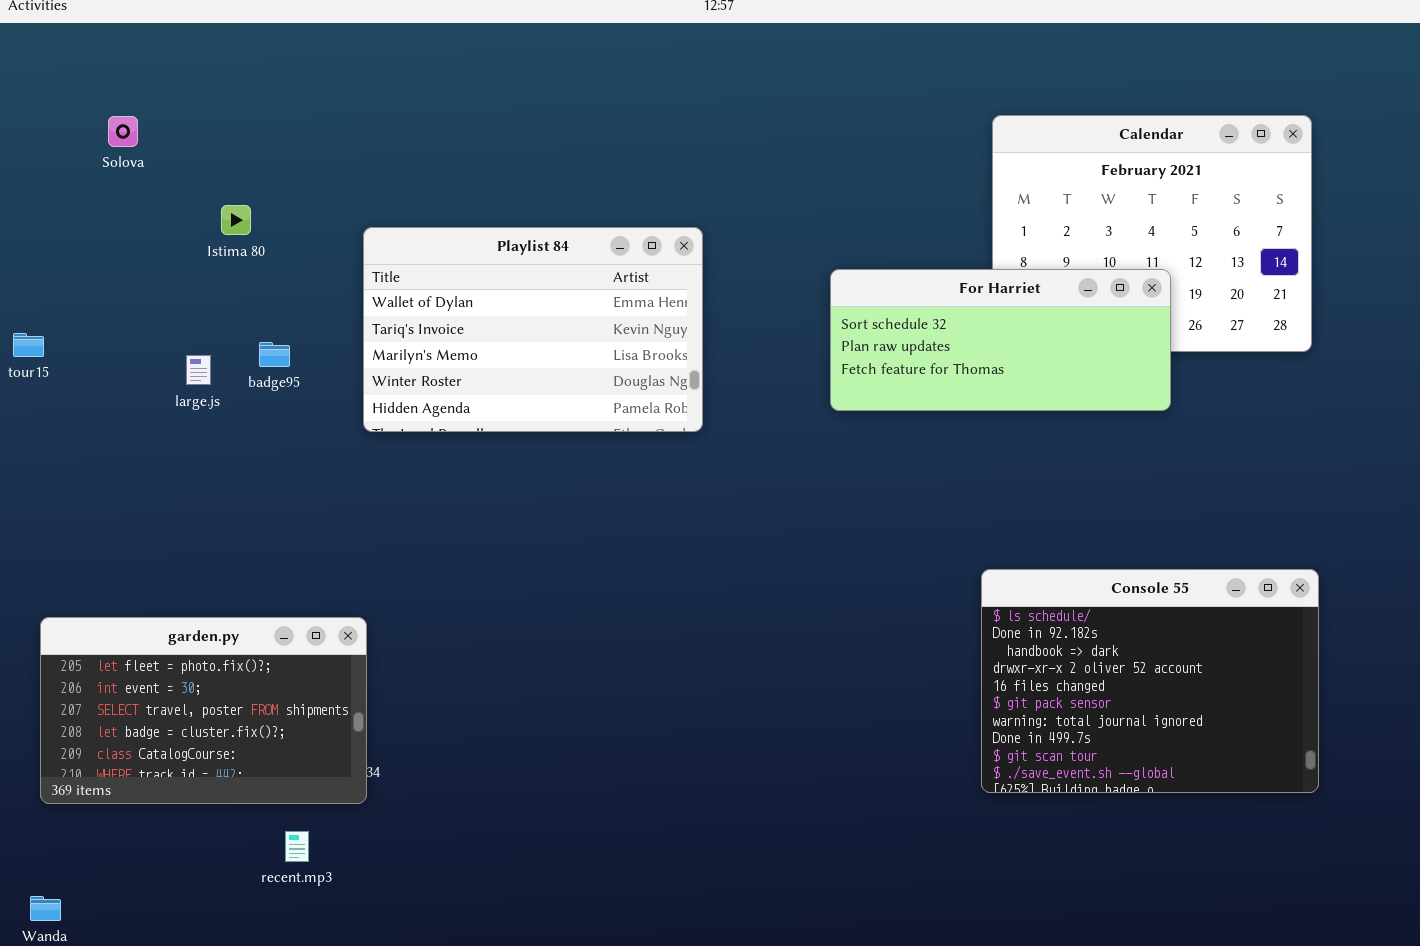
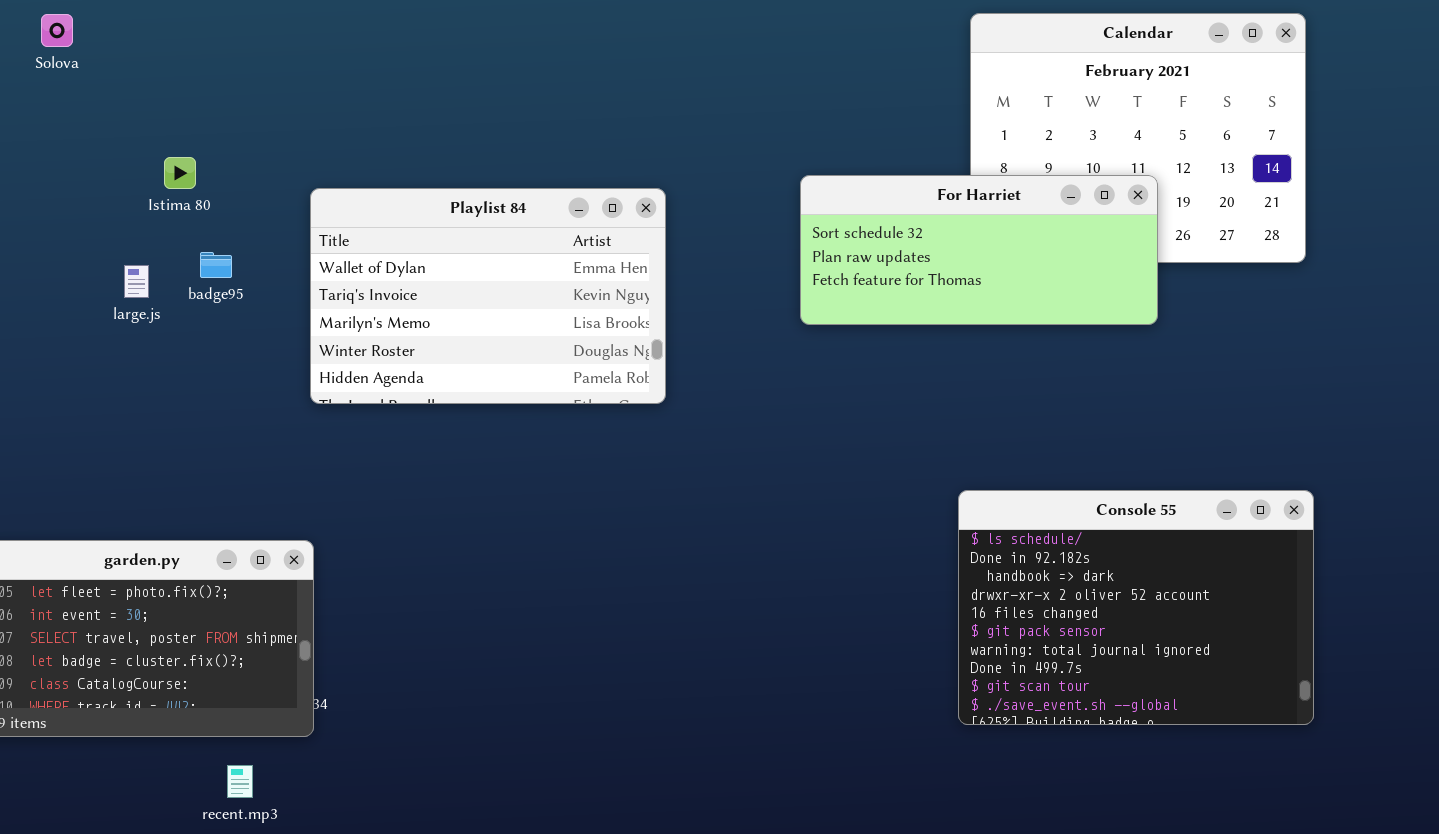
Istima 80: [221,205,251,235] -> [164,157,196,189], moved
Playlist 84: [363,227,703,432] -> [310,188,666,404], moved

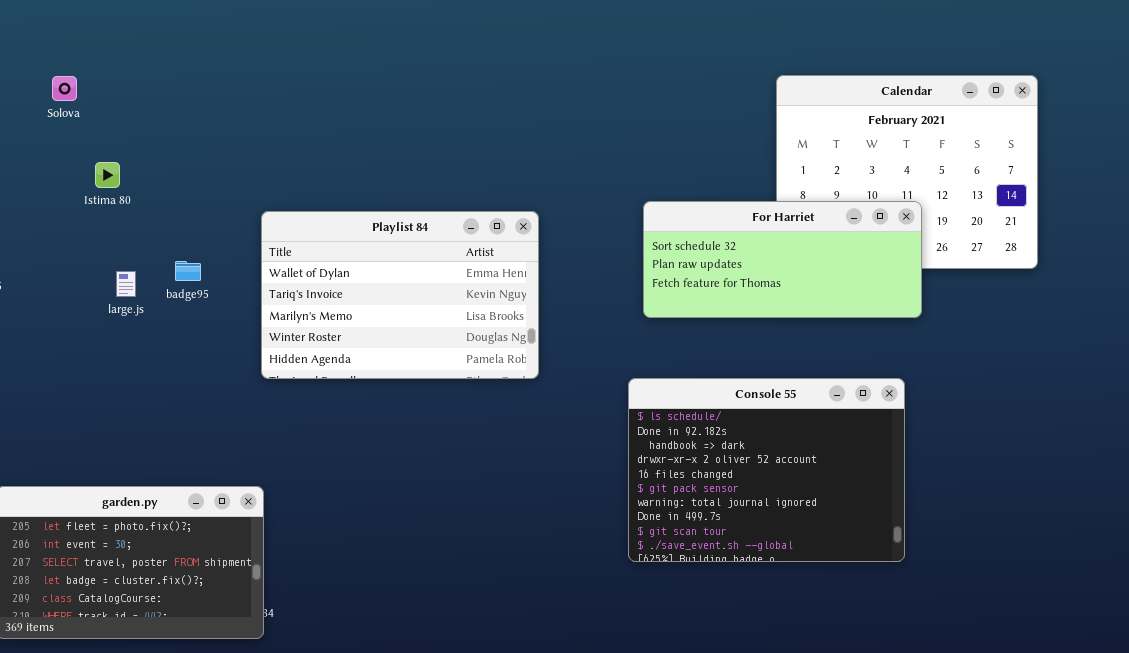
Istima 80: [164,157,196,189] -> [95,162,120,188], moved
Console 55: [958,490,1314,725] -> [628,378,905,562], moved

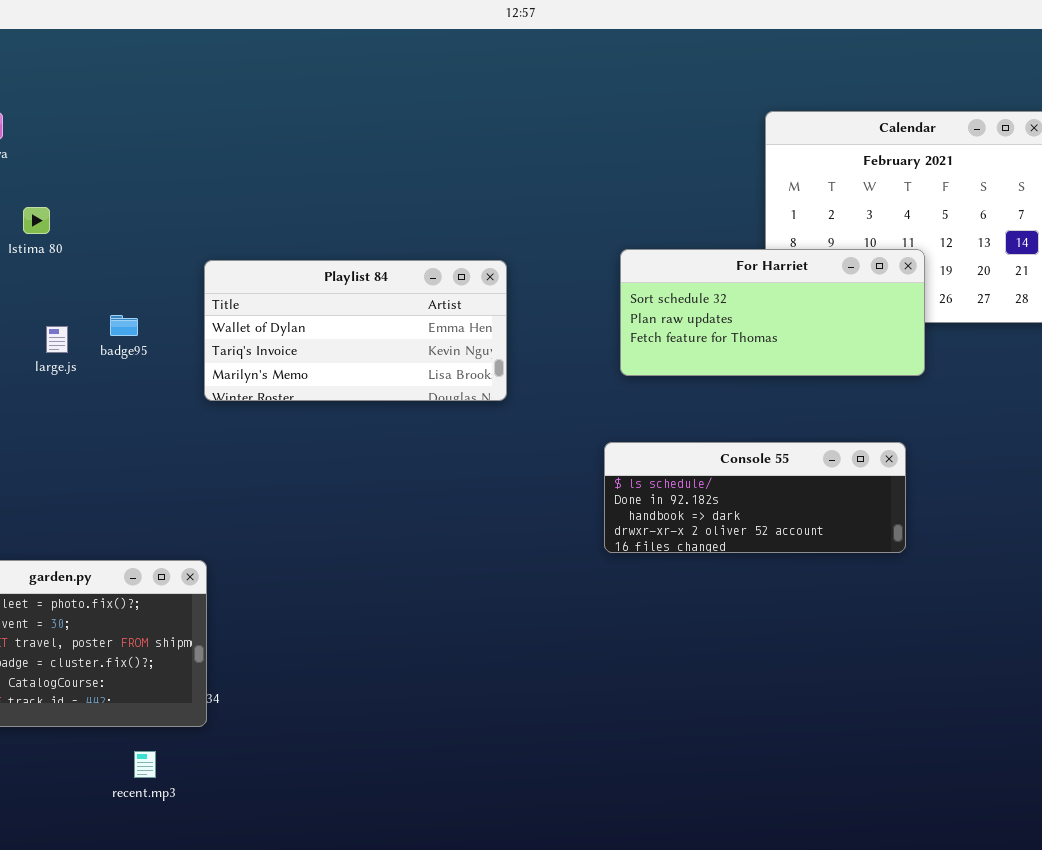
Playlist 84: [261,211,539,379] -> [204,260,507,401], resized
Console 55: [628,378,905,562] -> [604,442,906,553], resized

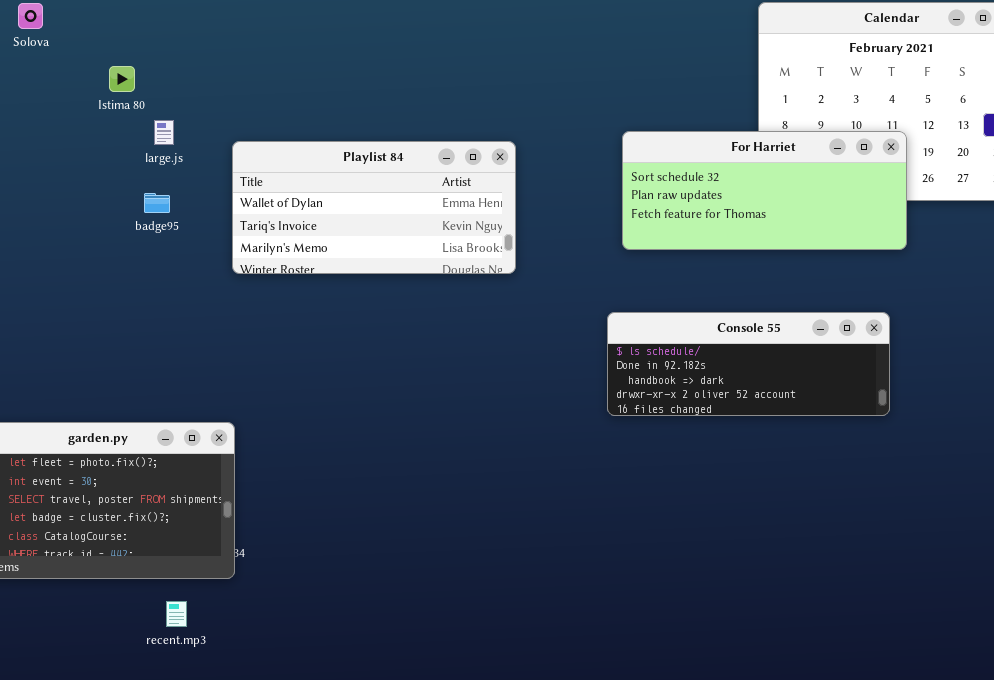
Istima 80: [23,207,50,234] -> [109,66,135,92], moved
large.js: [46,326,68,353] -> [154,120,174,145], moved

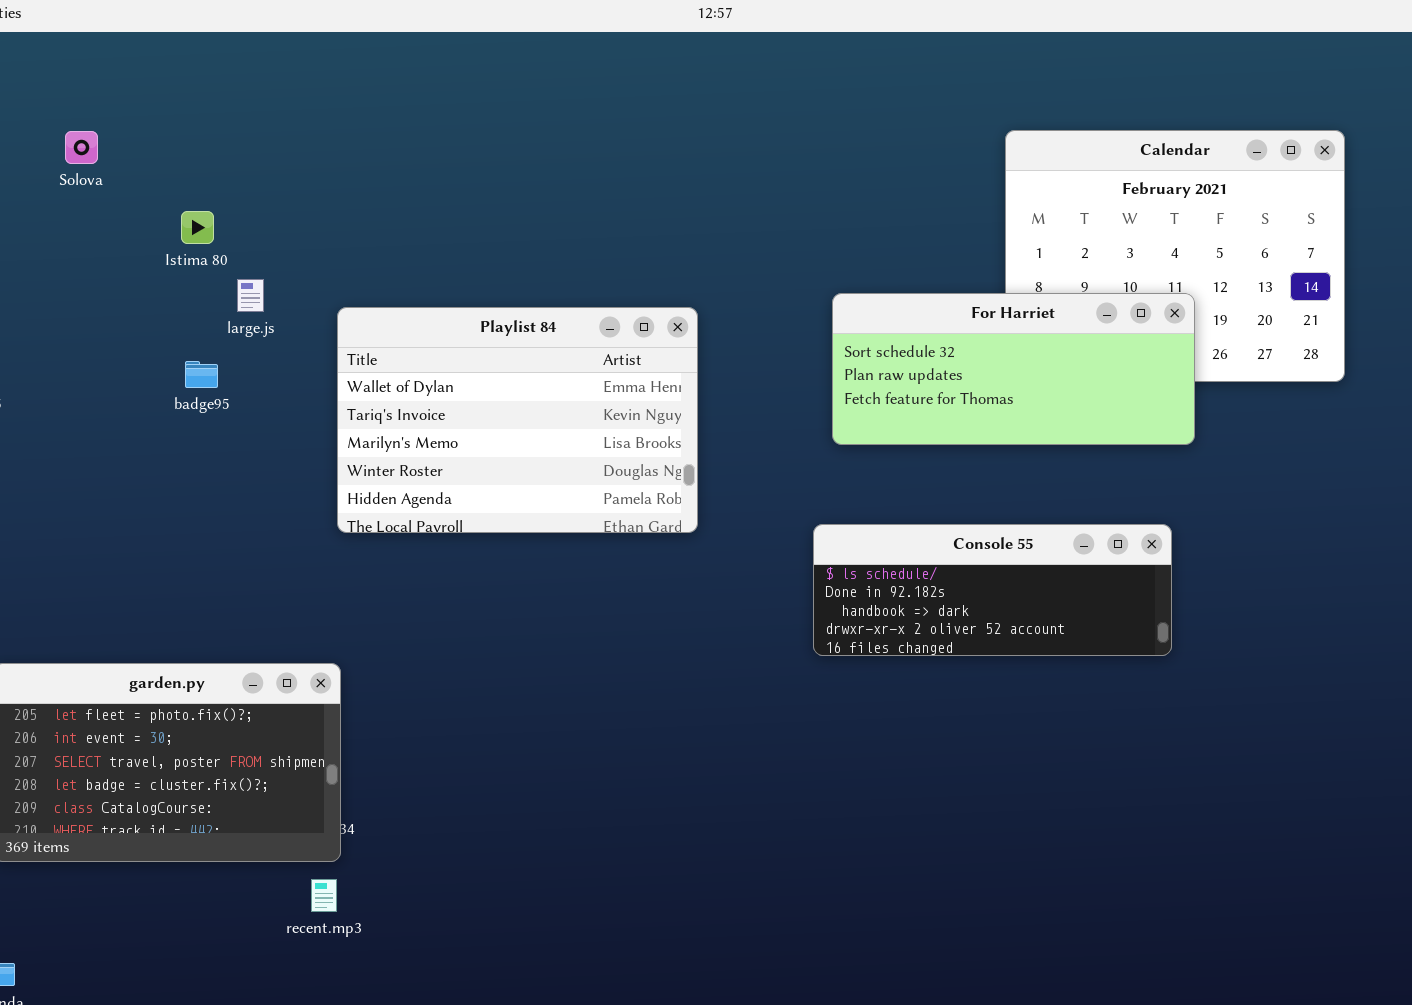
Playlist 84: [232,141,516,274] -> [337,307,698,533], resized
badge95: [144,193,170,213] -> [185,361,218,388], moved
recent.mp3: [166,601,187,627] -> [311,879,337,912], moved

